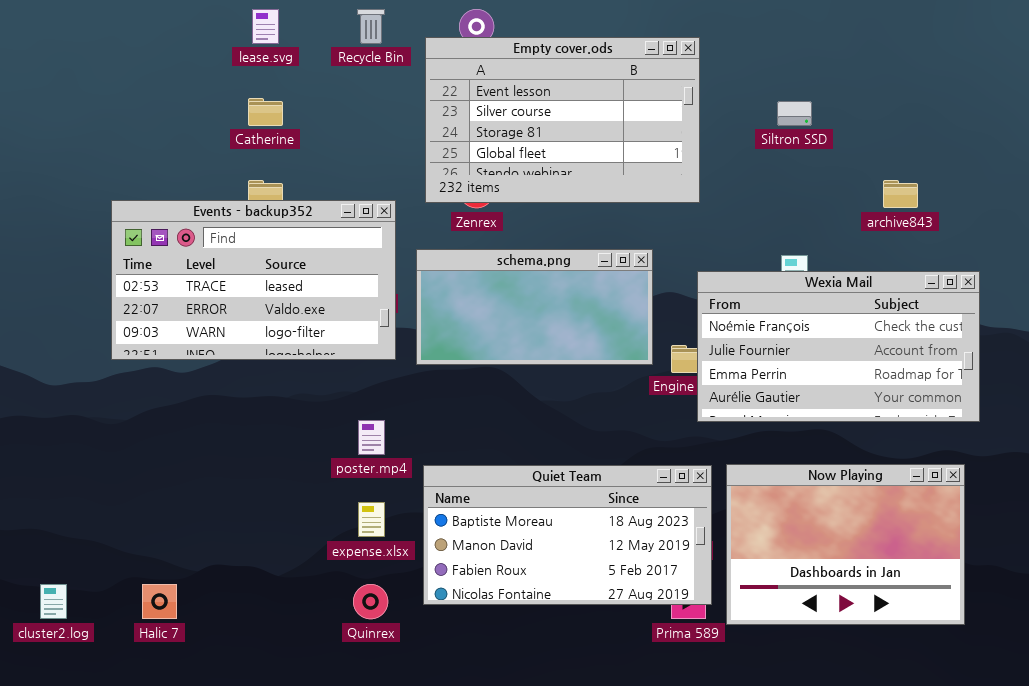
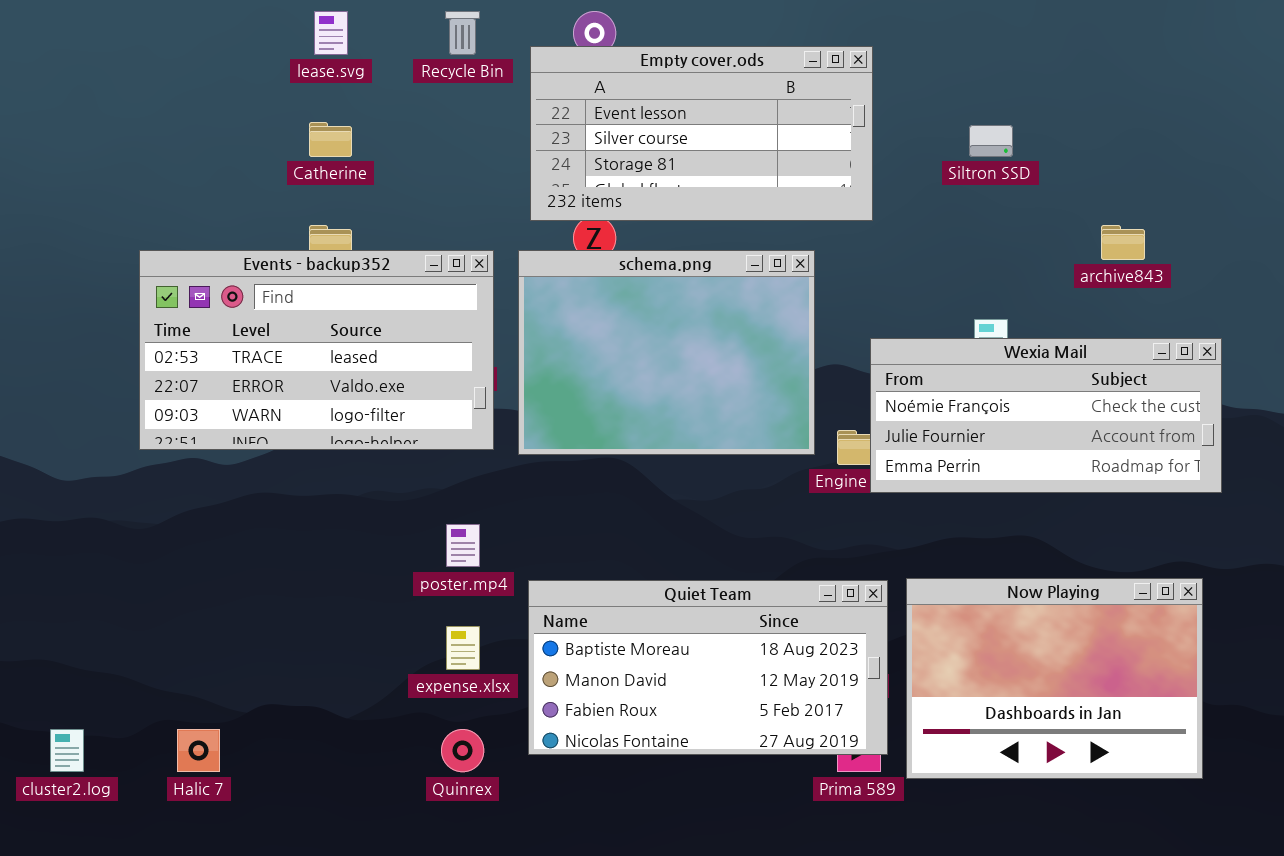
Empty cover.ods: [425,37,700,203] -> [530,46,873,221], resized
schema.png: [416,249,653,365] -> [518,250,815,455], resized
Wexia Mail: [697,271,980,422] -> [870,338,1222,493], resized

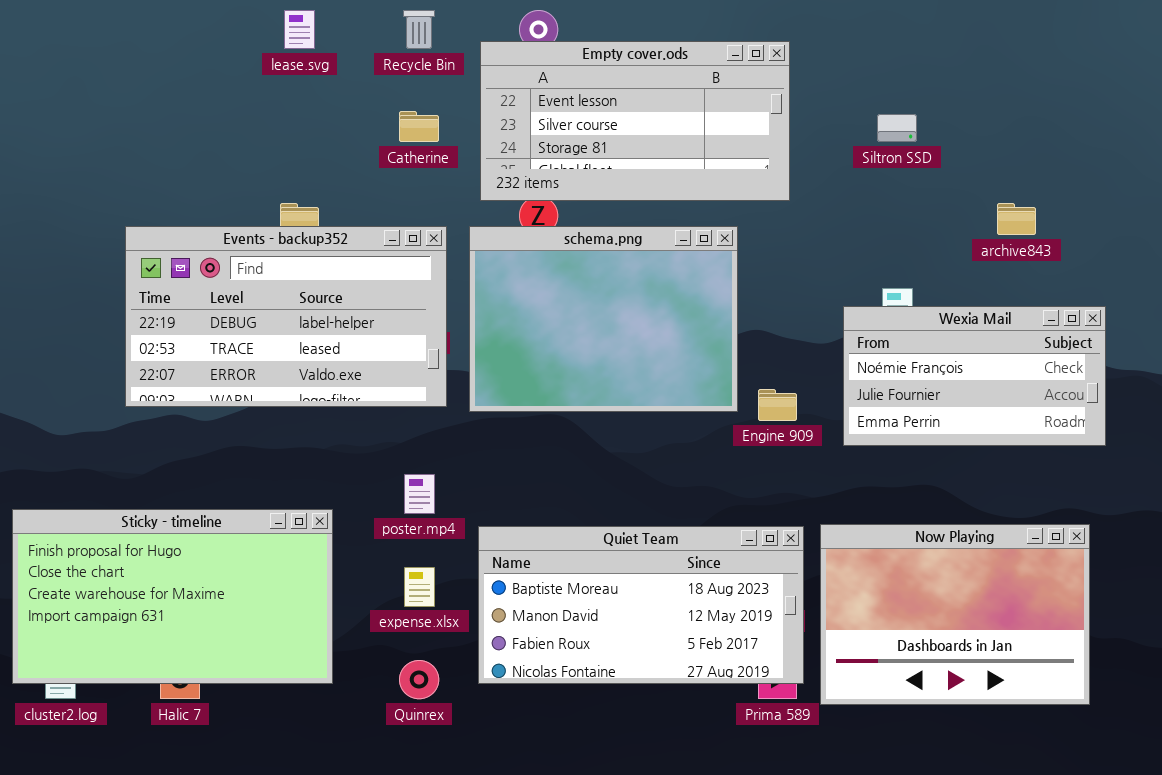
Catherine: [309,122,352,157] -> [399,111,439,142], moved
Events - backup352: [139,250,494,450] -> [125,226,447,407], scrolled up 1 row
Wexia Mail: [870,338,1222,493] -> [843,306,1106,446], resized
Sticky - timeline: none -> [12,509,333,684], opened

